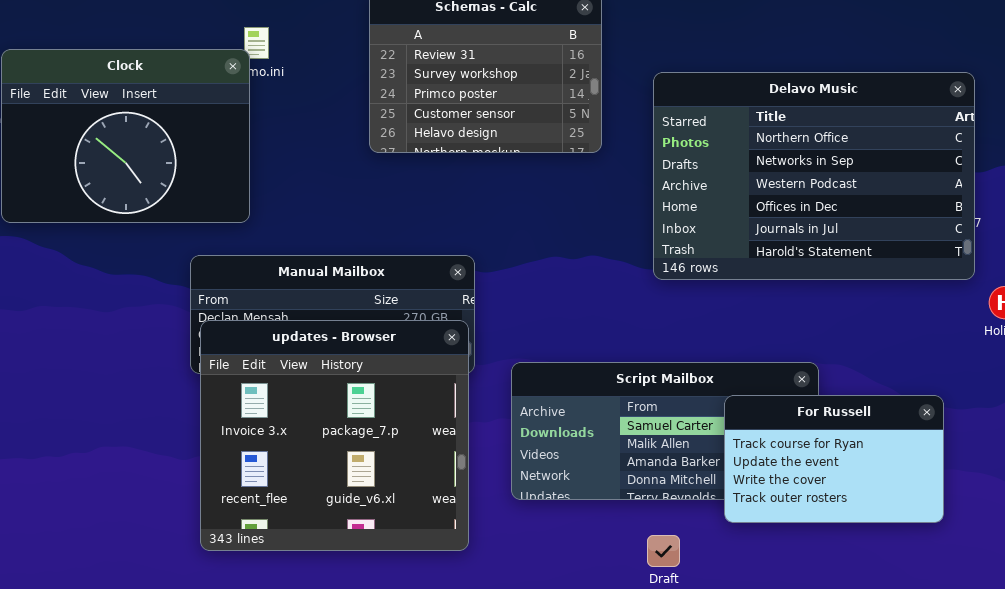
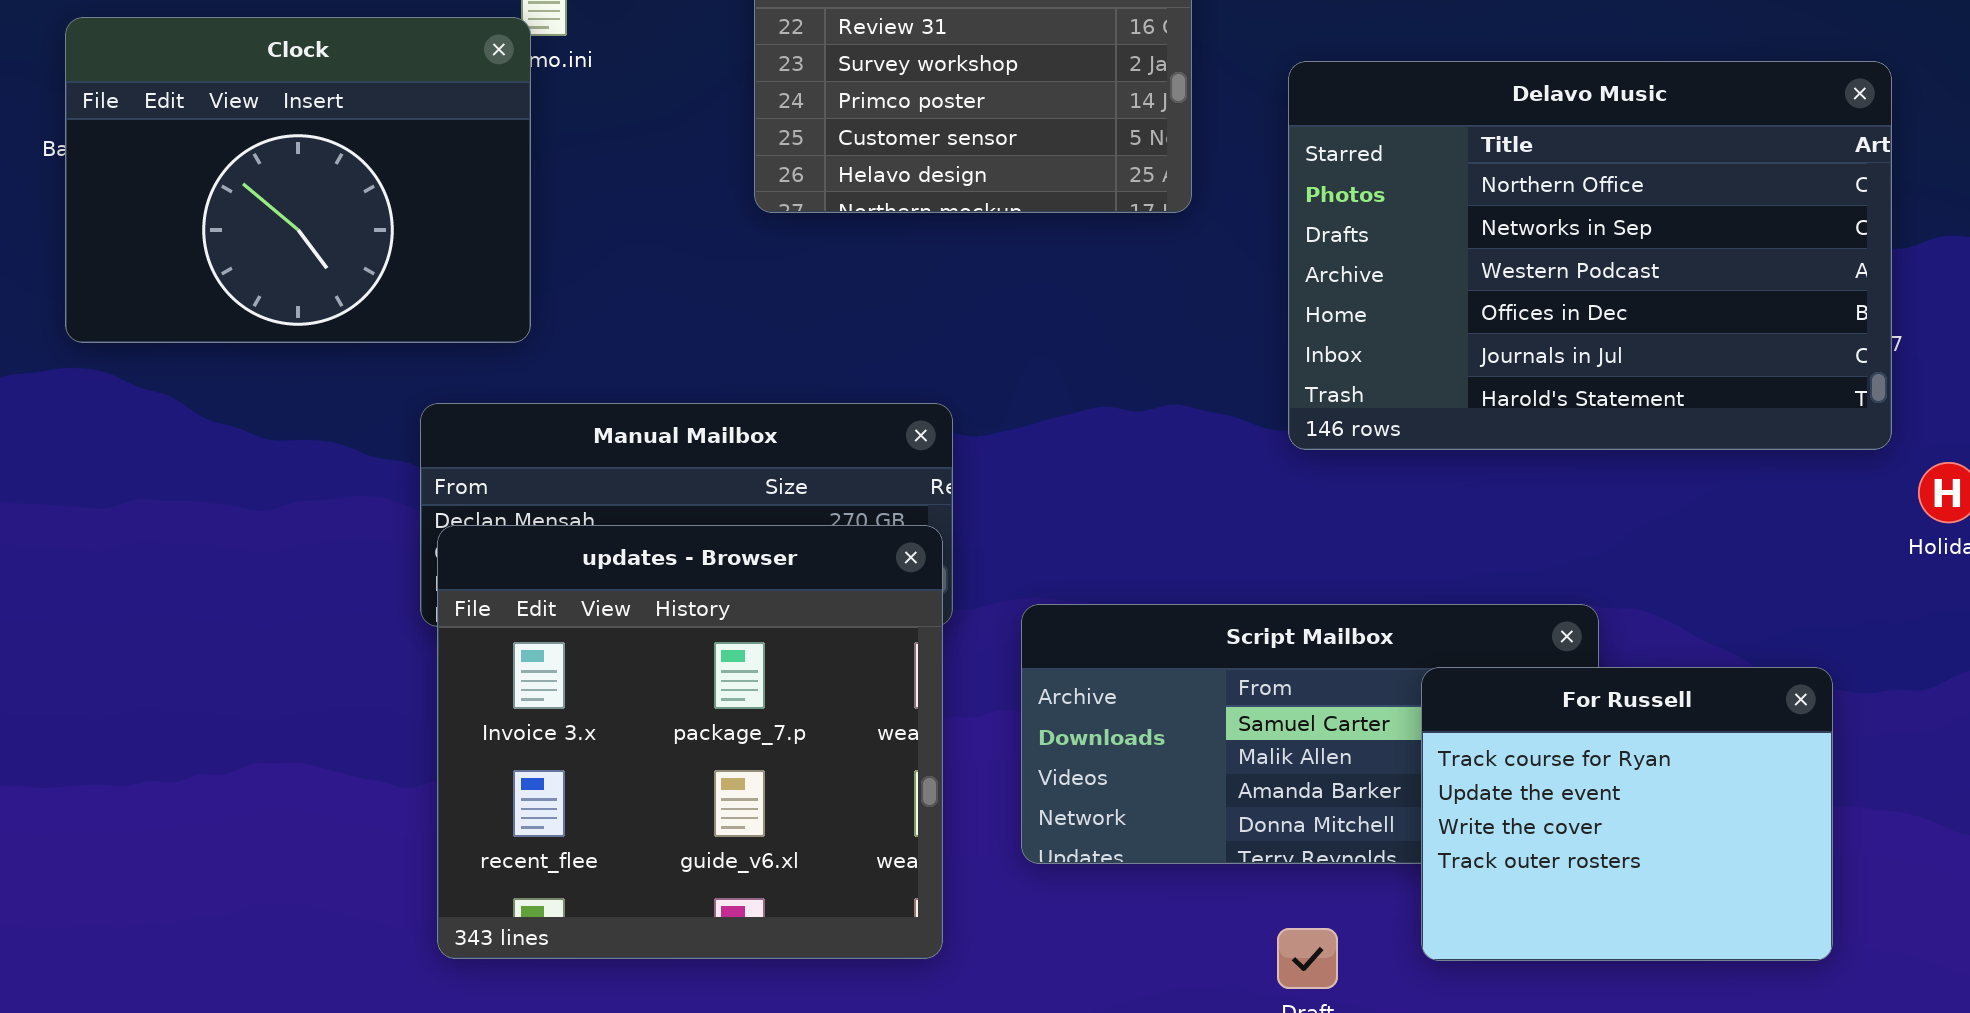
For Russell: [724,395,944,523] -> [1421,667,1833,961], resized

